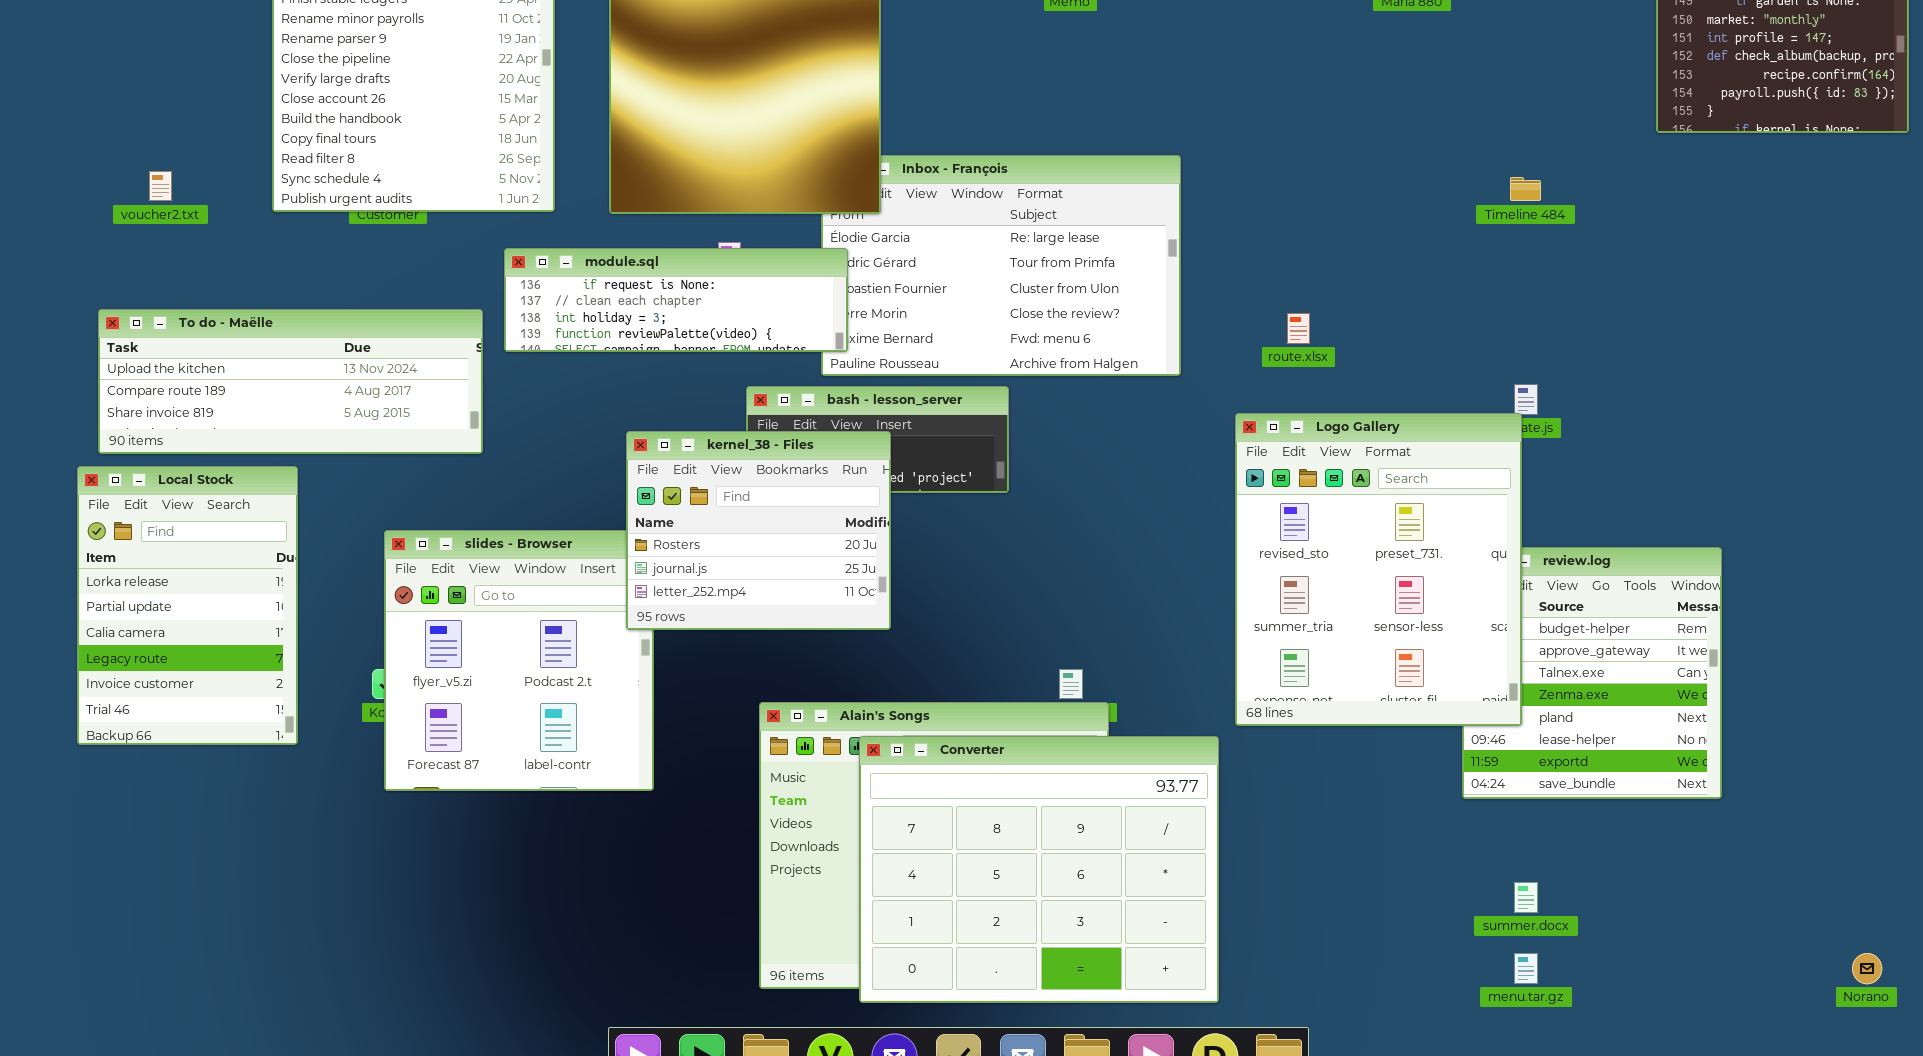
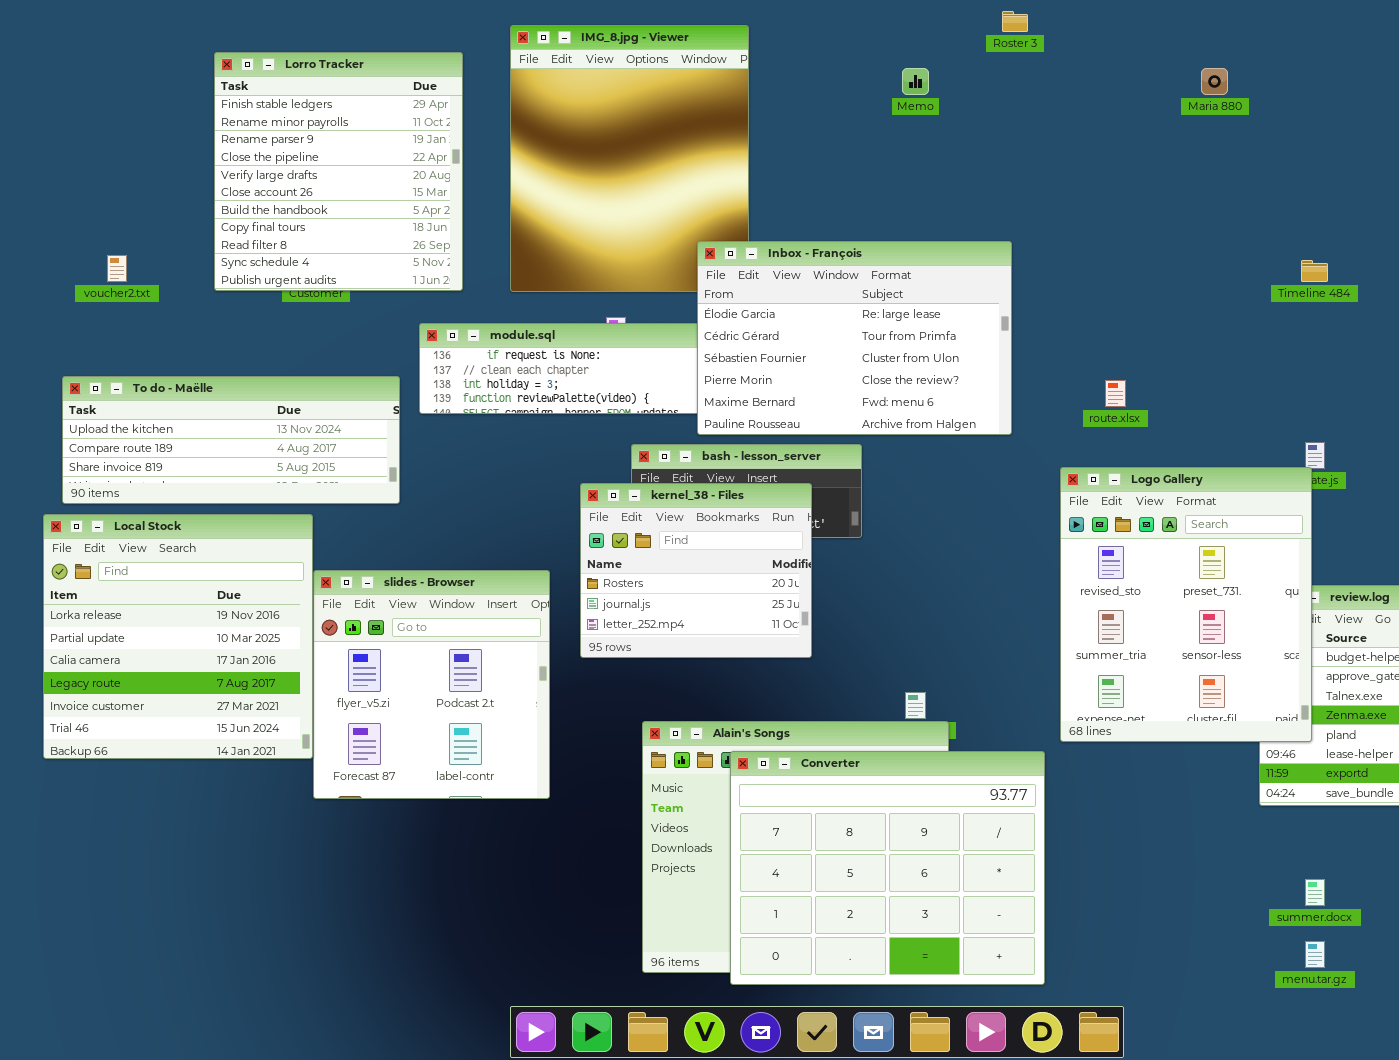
Inbox - François: [821,155,1181,376] -> [697,241,1012,435], raised
kernel_38 - Files: [626,431,891,630] -> [580,483,812,658], moved
Local Stock: [77,466,298,745] -> [43,514,313,759], resized

